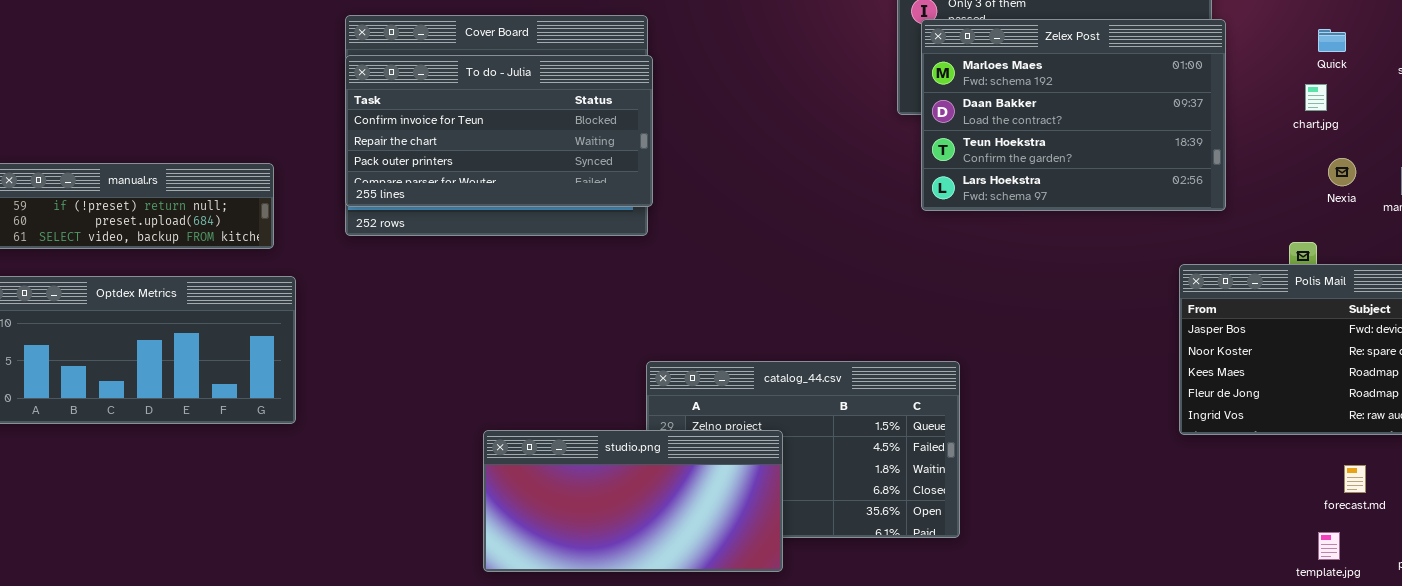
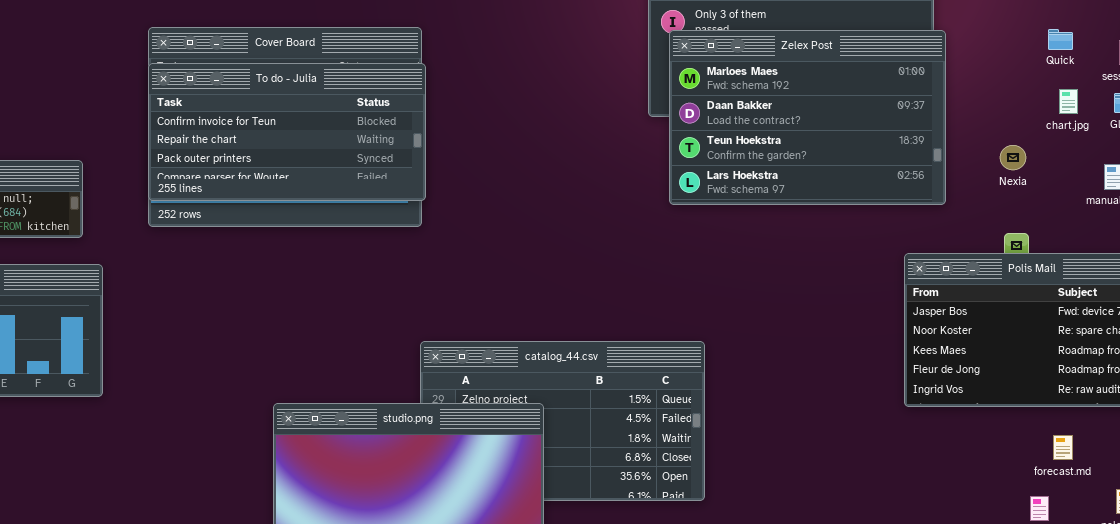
Quick: [1318,29,1346,52] -> [1048,29,1073,50], moved
chart.jpg: [1305,84,1327,111] -> [1059,89,1078,114], moved
Nexia: [1328,158,1356,186] -> [1000,145,1026,170], moved

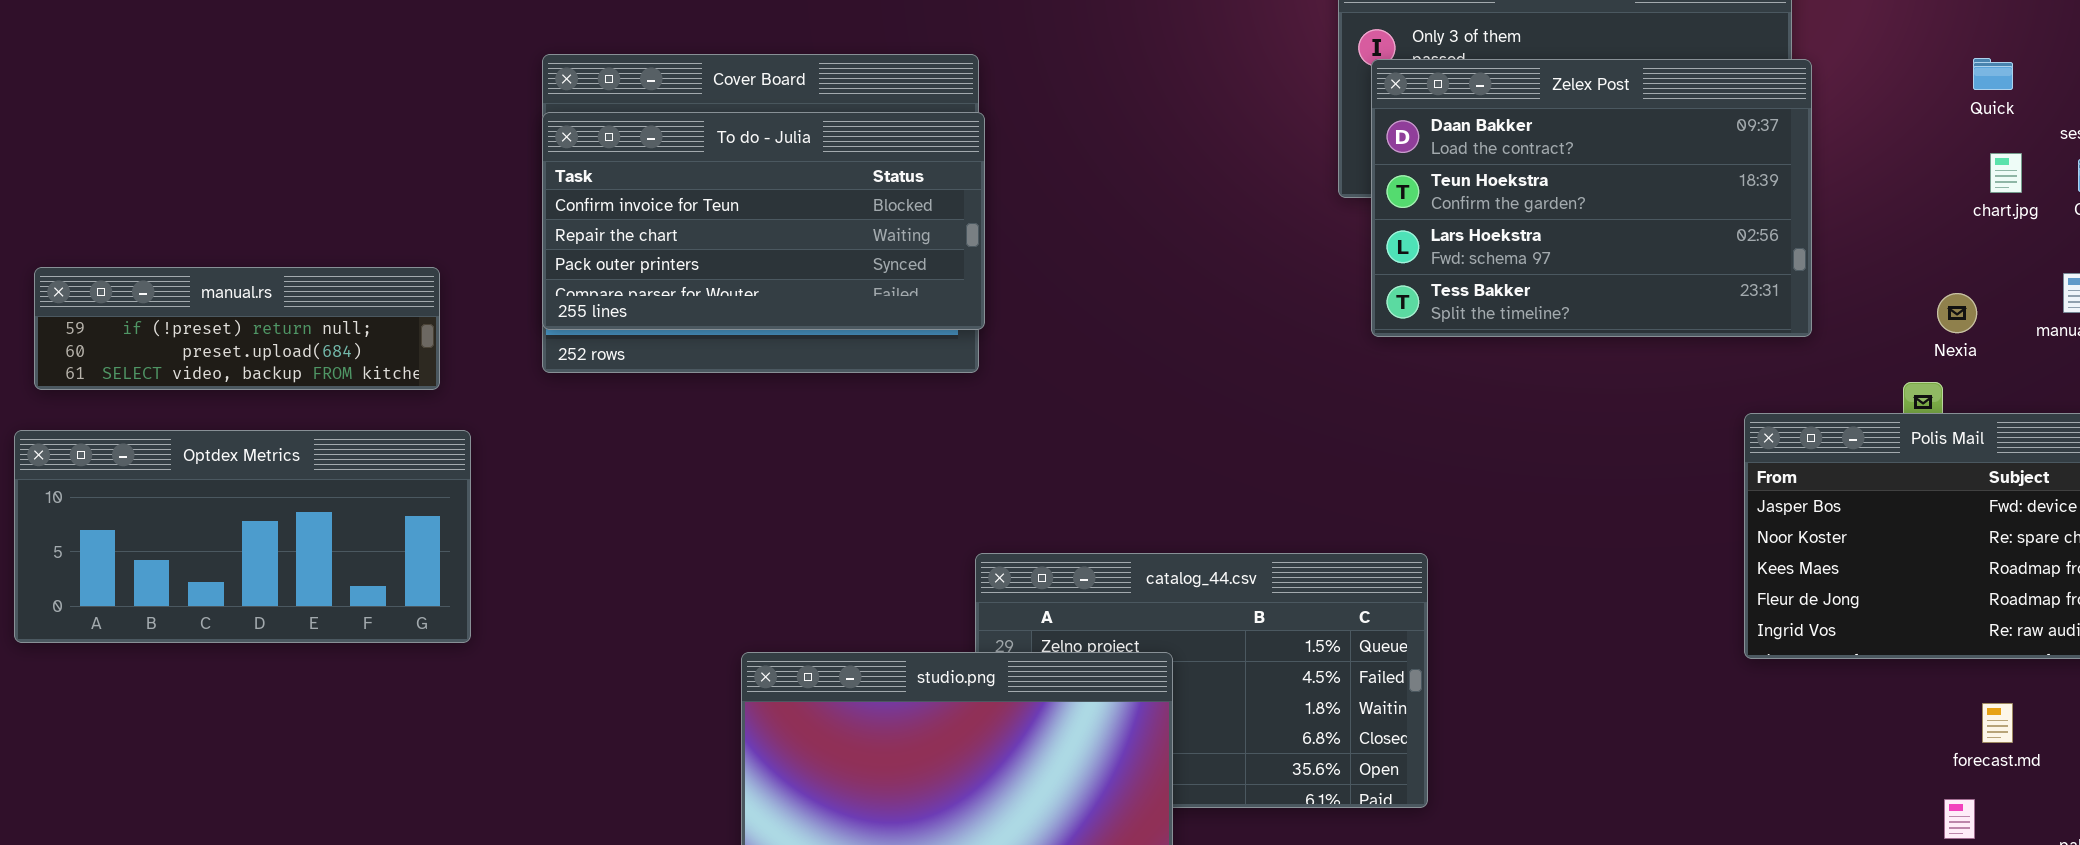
Zelex Post: [669,30,946,205] -> [1371,59,1812,337], scrolled down 1 row
Nexia: [1000,145,1026,170] -> [1937,293,1977,333], moved

